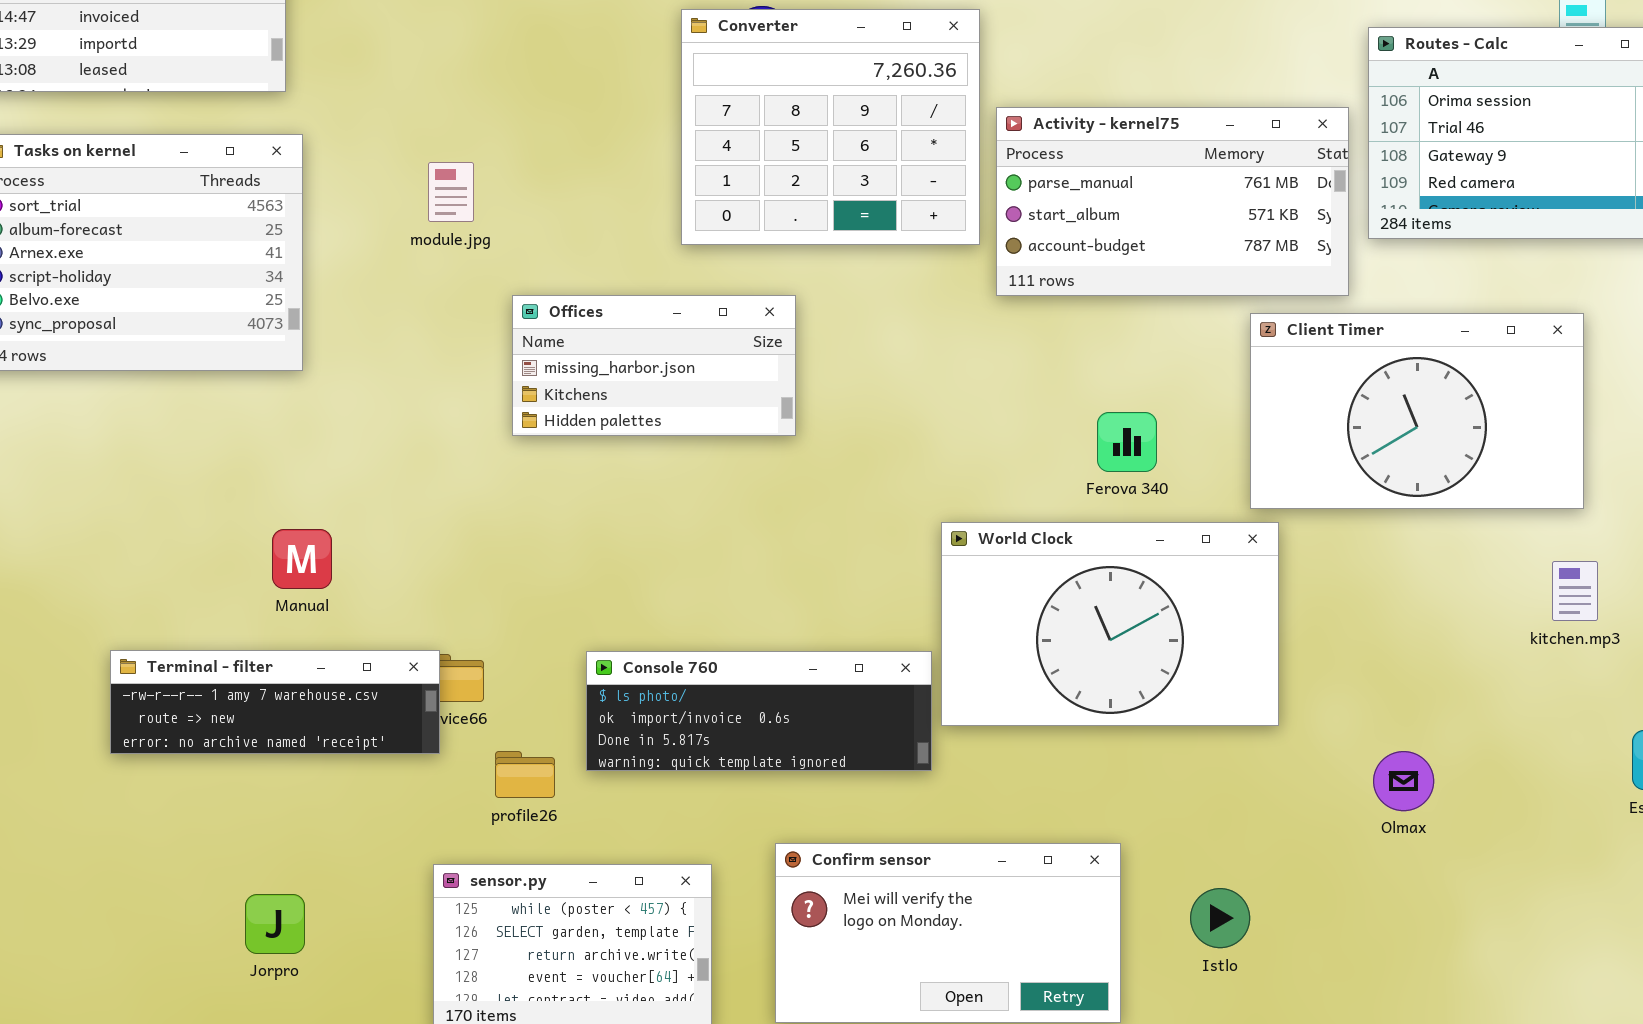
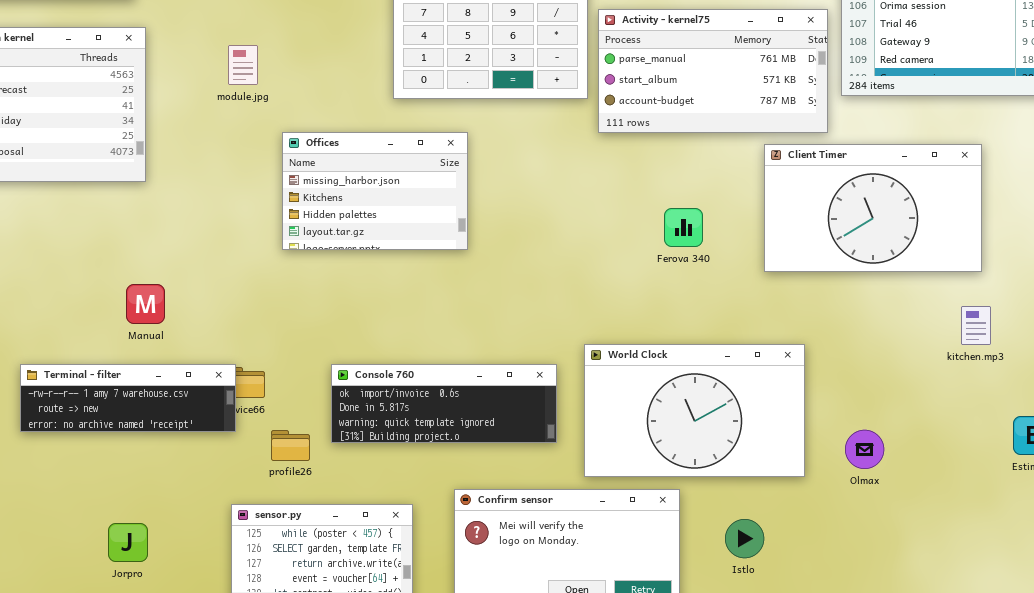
Offices: [512,295,796,436] -> [282,132,468,250], resized
World Clock: [941,522,1279,726] -> [584,344,805,477], moved
Console 760: [586,651,932,771] -> [331,364,557,443], scrolled down 1 row

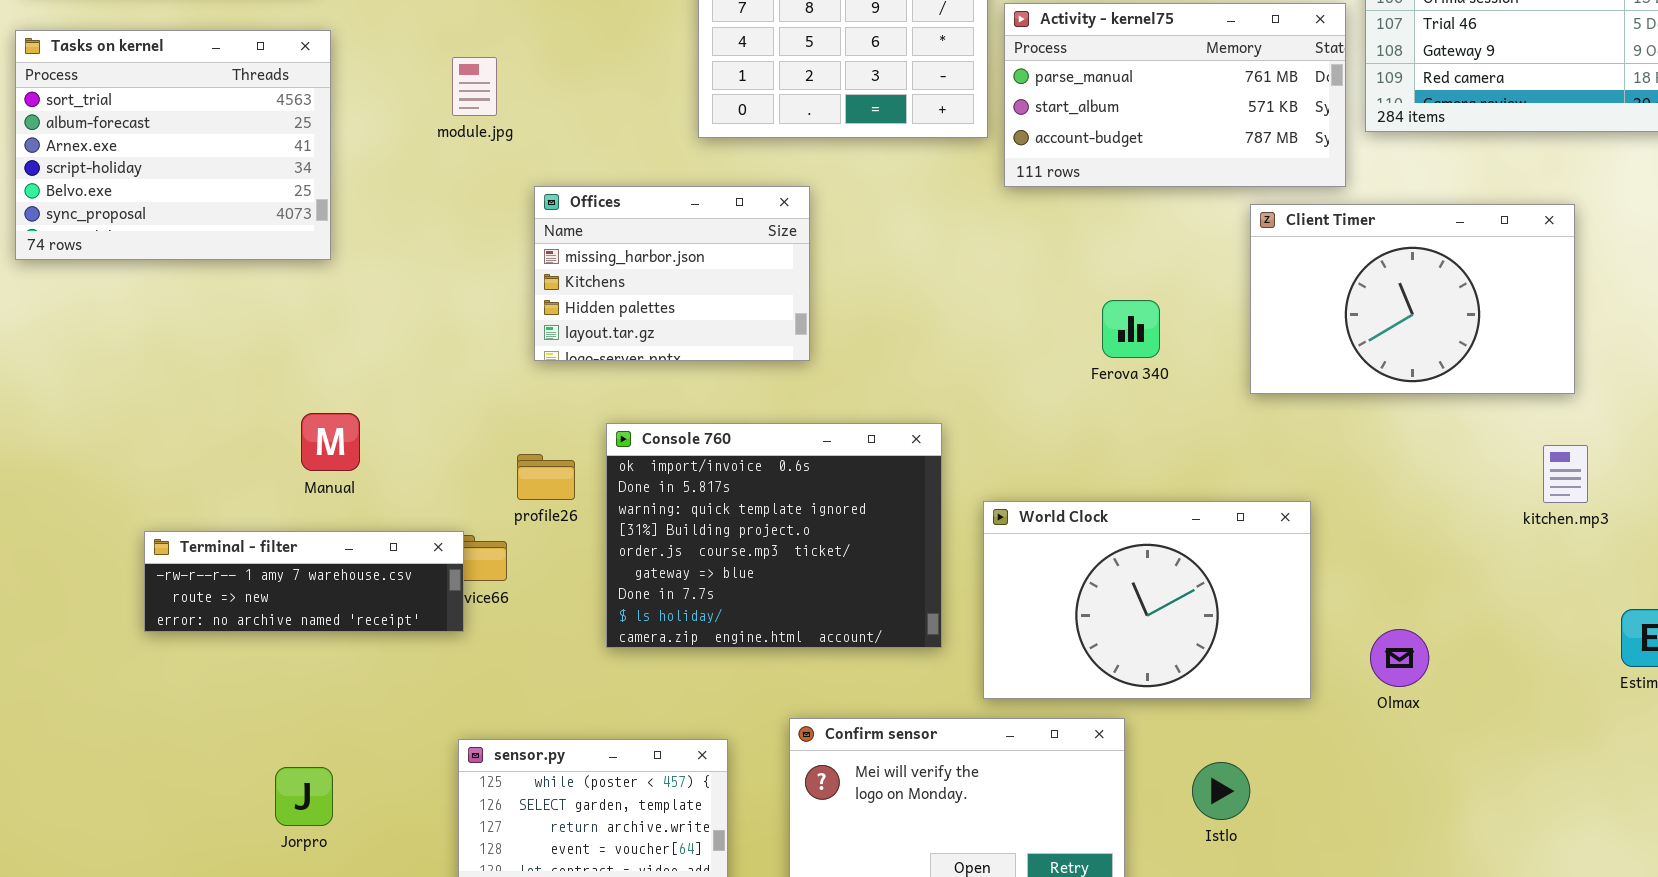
Console 760: [331,364,557,443] -> [606,423,942,648], resized
profile26: [271,430,310,461] -> [517,454,575,500], moved

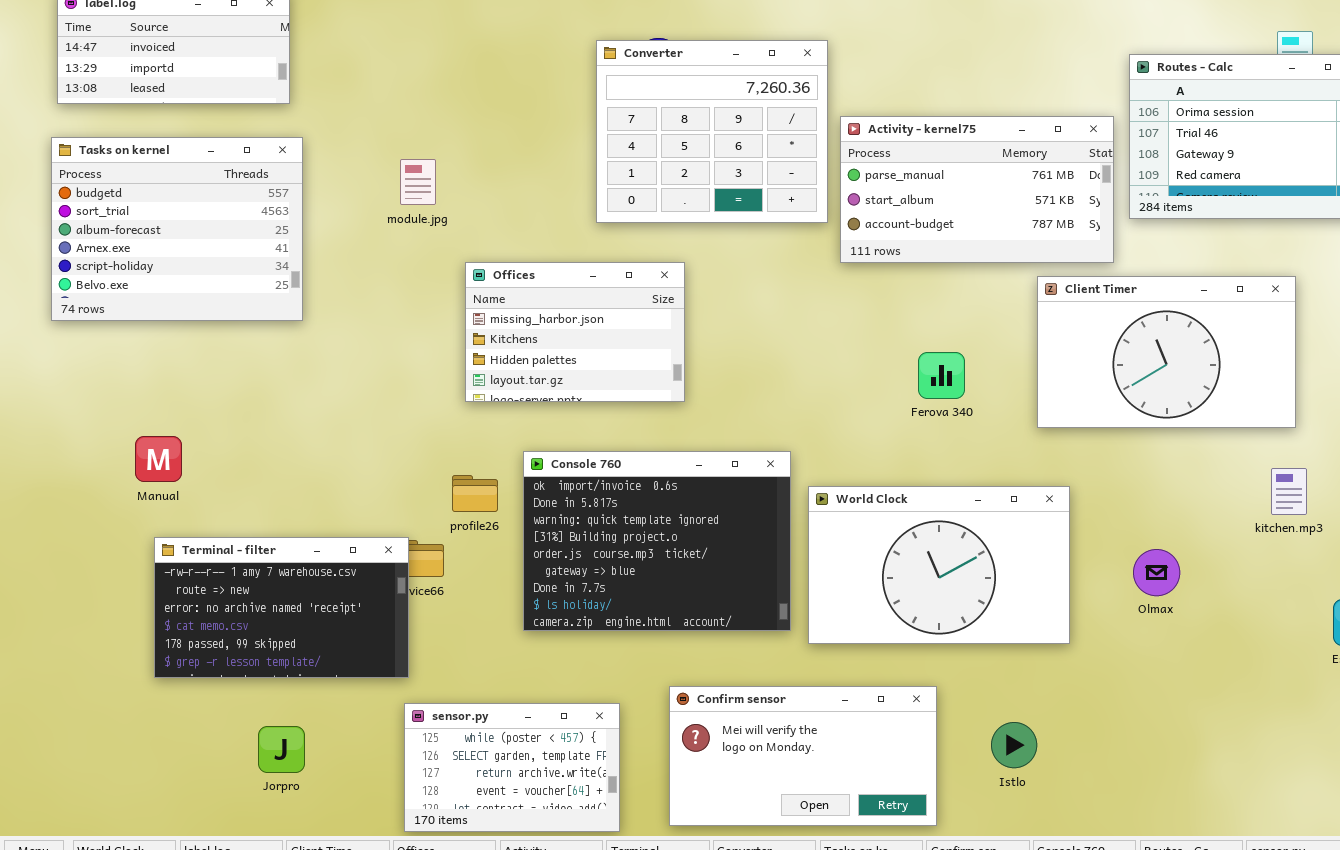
Tasks on kernel: [15,30,331,260] -> [51,137,303,321], scrolled up 1 row
Manual: [301,413,360,471] -> [135,436,182,482], moved
World Clock: [983,501,1311,699] -> [808,486,1070,644], moved
Terminal - filter: [144,531,464,632] -> [154,537,409,678], resized
Olmax: [1370,629,1429,687] -> [1133,549,1180,596], moved

